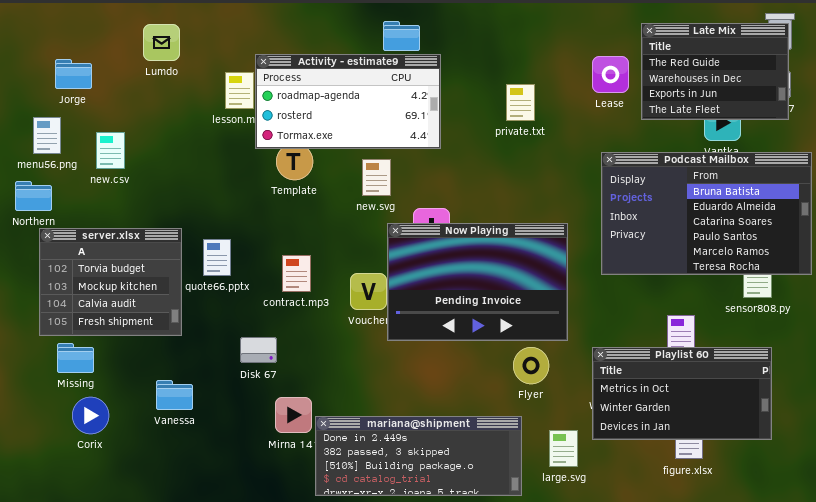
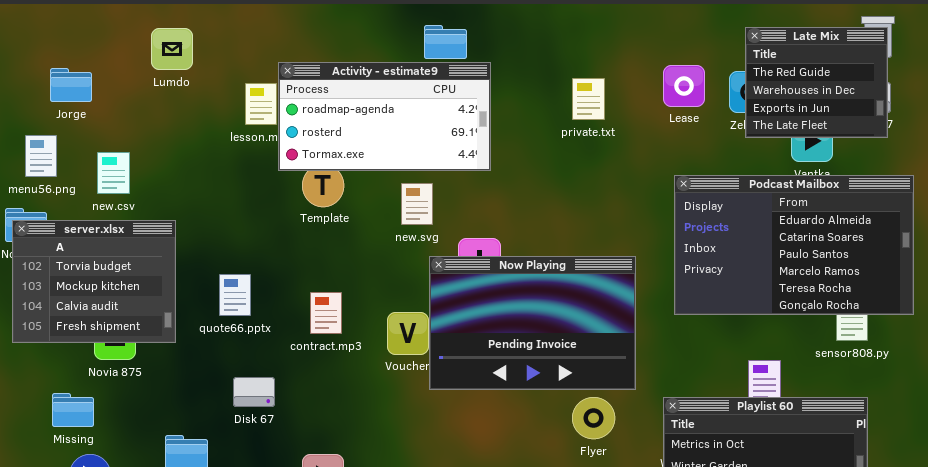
Late Mix: [641,23,789,120] -> [745,27,888,138], resized
private.txt: [506,84,535,121] -> [572,78,605,120], moved
Podcast Mailbox: [601,152,812,275] -> [674,175,914,315], scrolled down 1 row
server.xlsx: [39,228,182,336] -> [12,220,176,343], moved
Disk 67: [240,337,277,363] -> [233,377,275,407], moved

